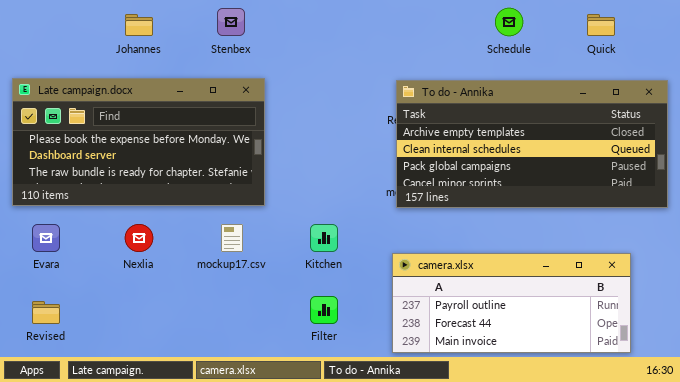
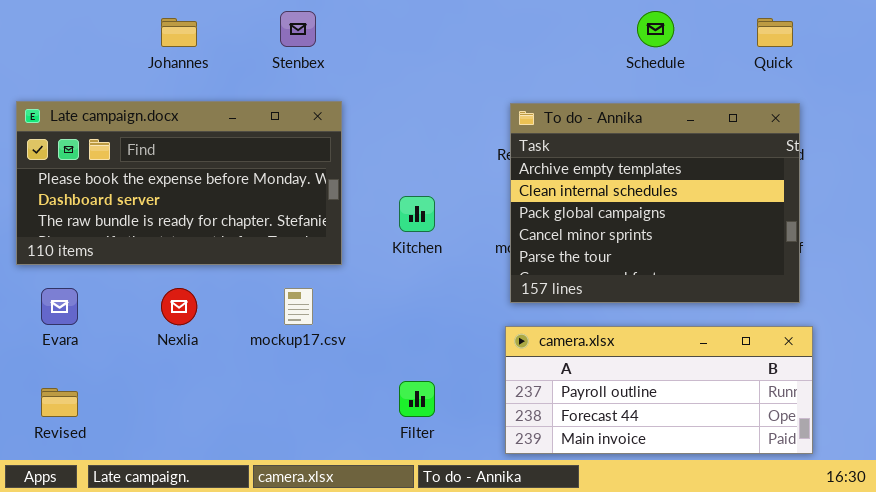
To do - Annika: [396,80,668,208] -> [510,103,800,303], resized
Kitchen: [310,224,338,252] -> [399,196,435,232], moved

